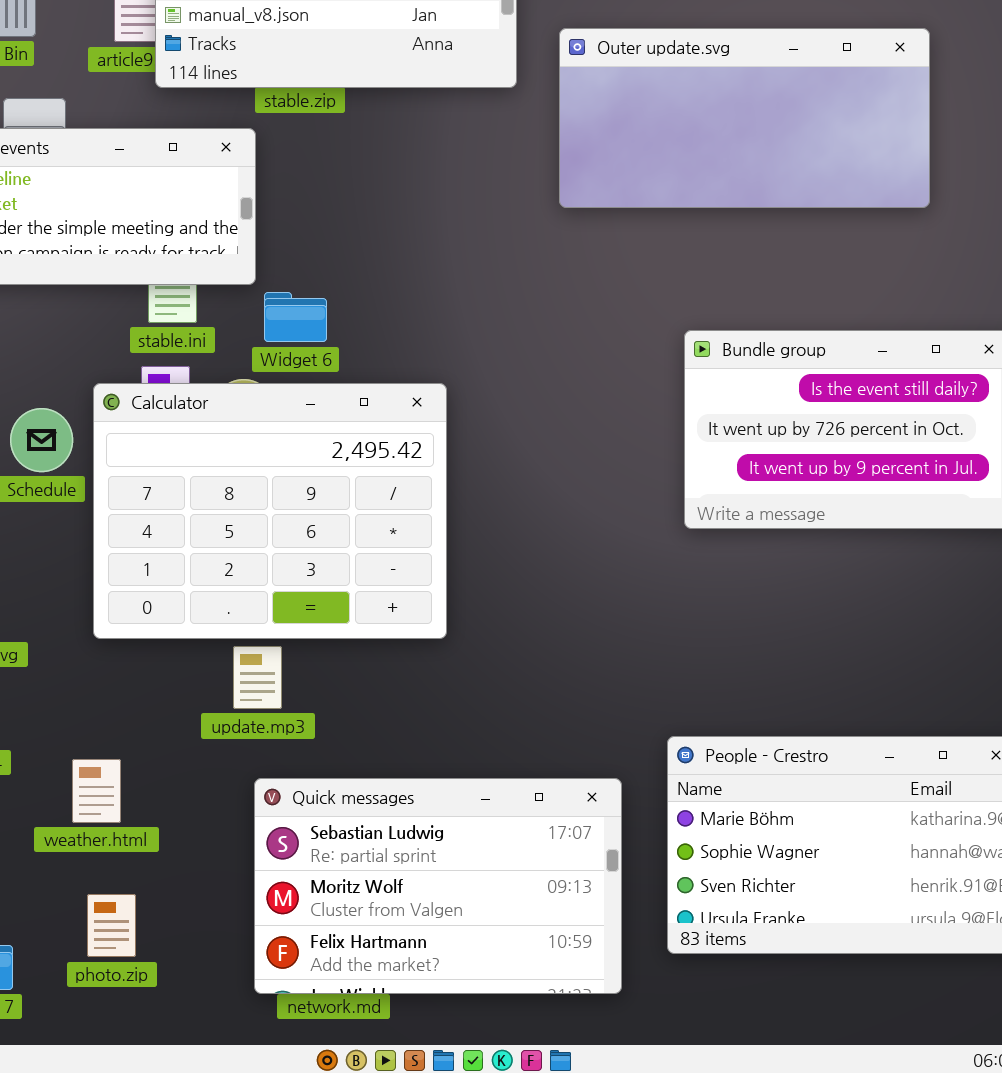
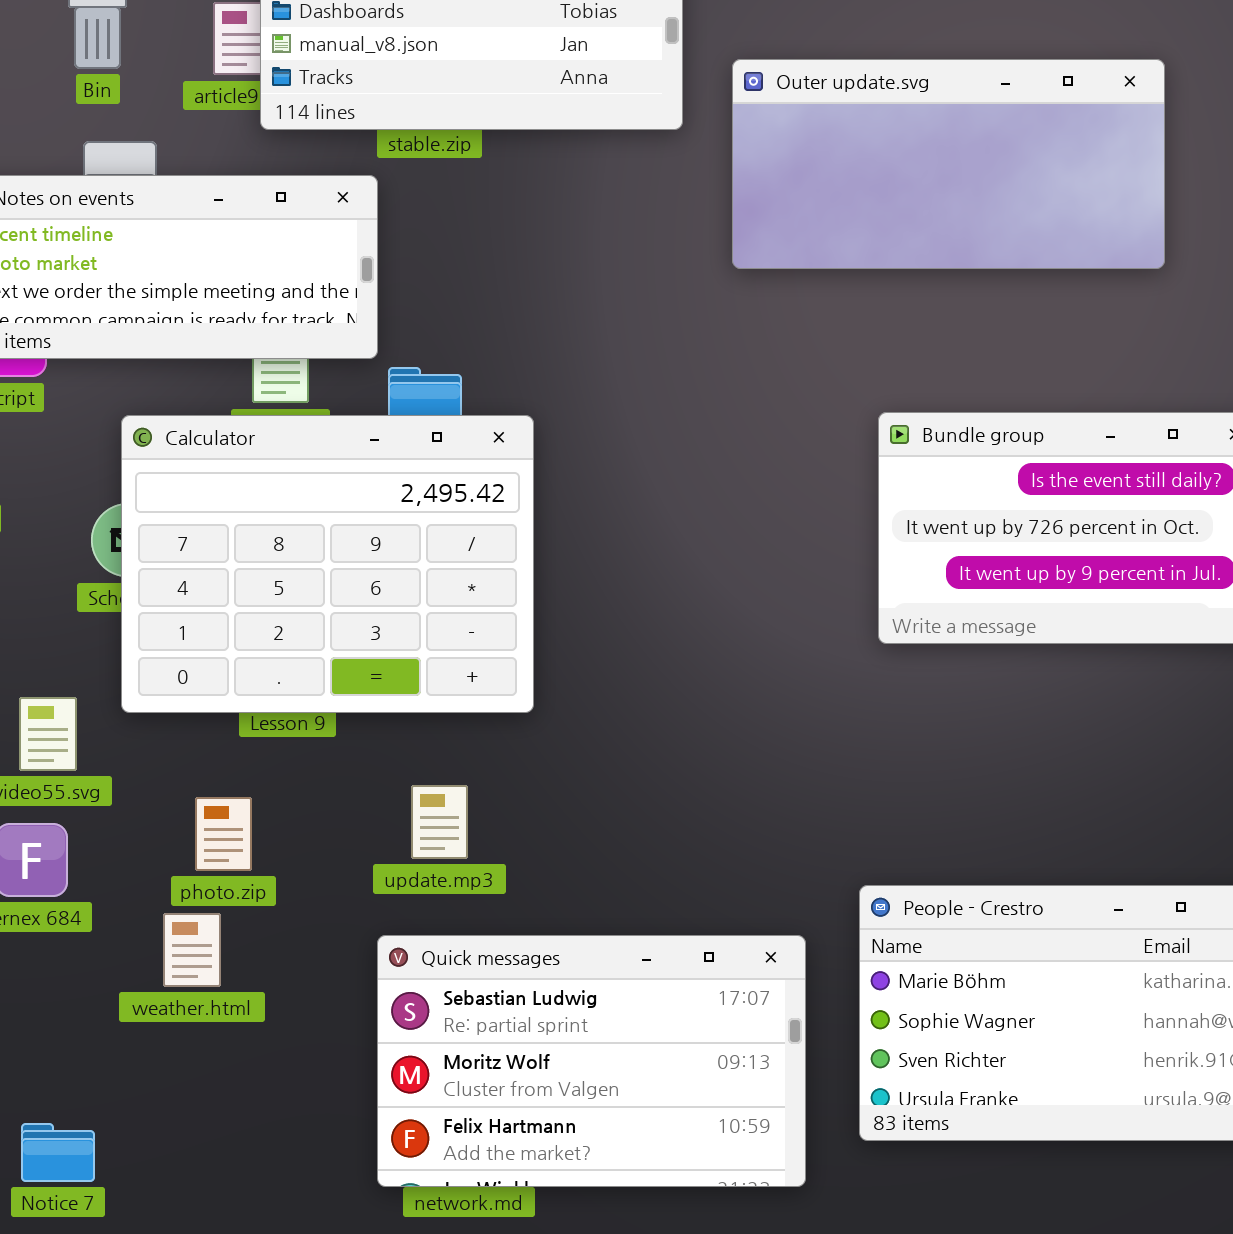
Calculator: [93,383,447,639] -> [121,415,534,713], moved
update.mp3: [233,646,282,709] -> [411,785,468,859], moved
photo.zip: [87,894,136,957] -> [195,797,252,871], moved

